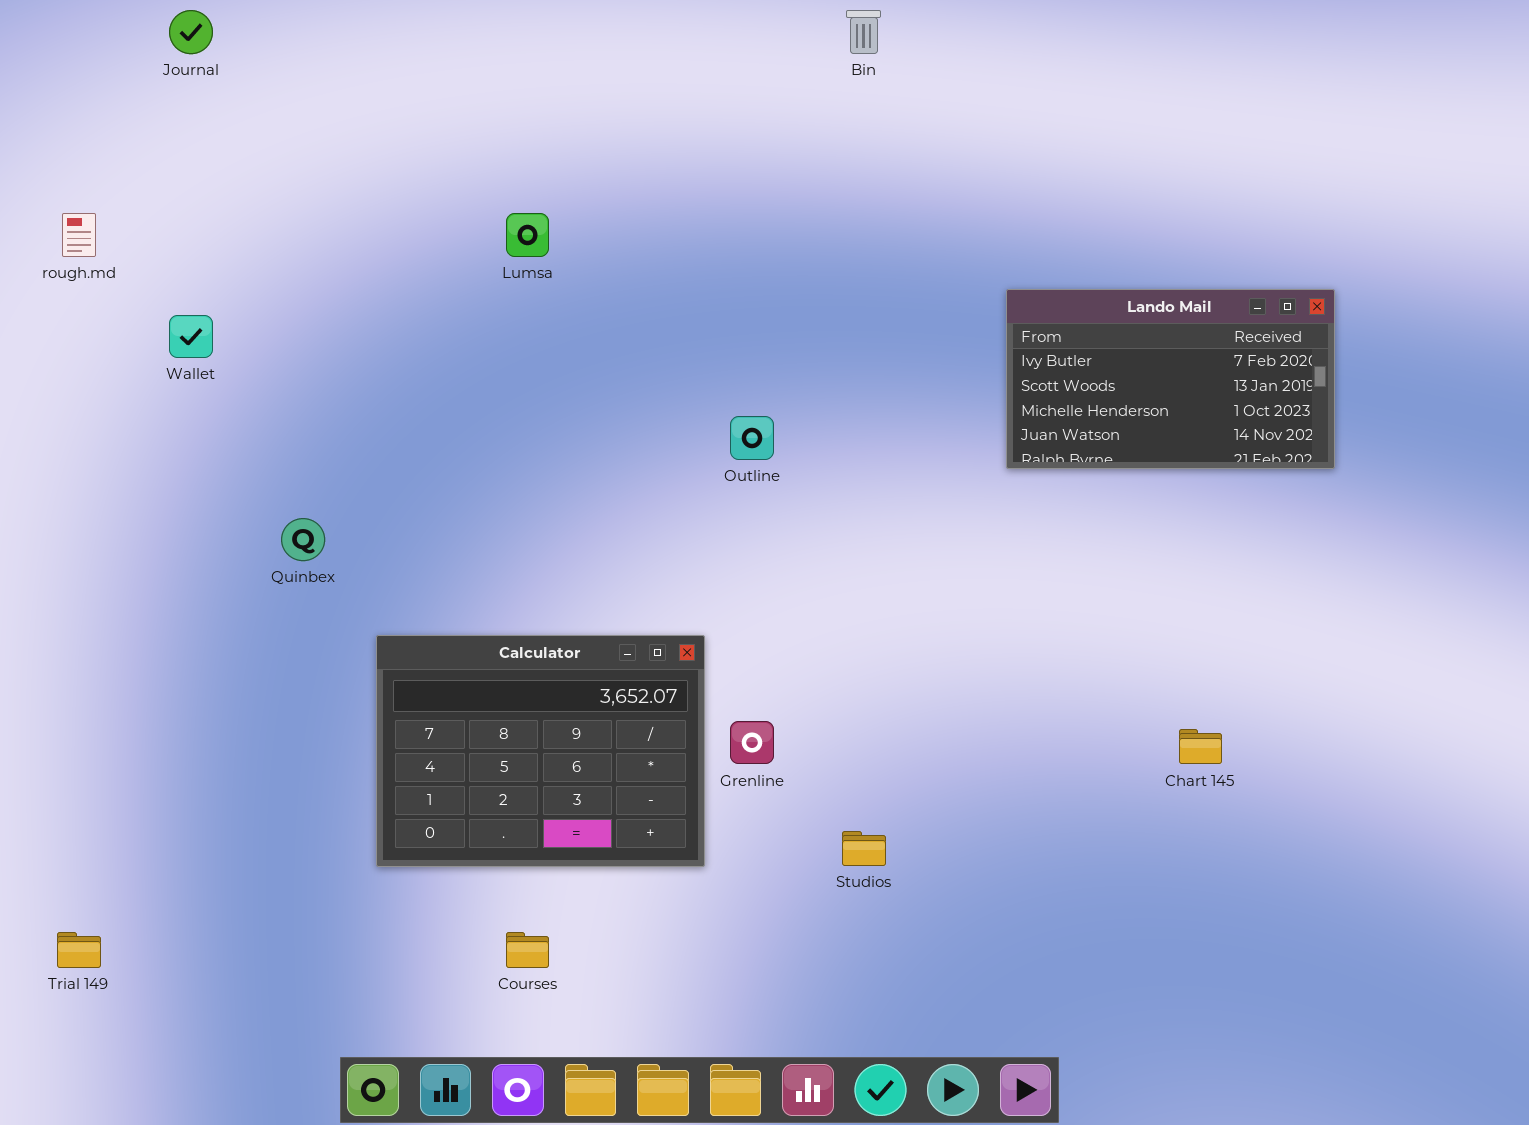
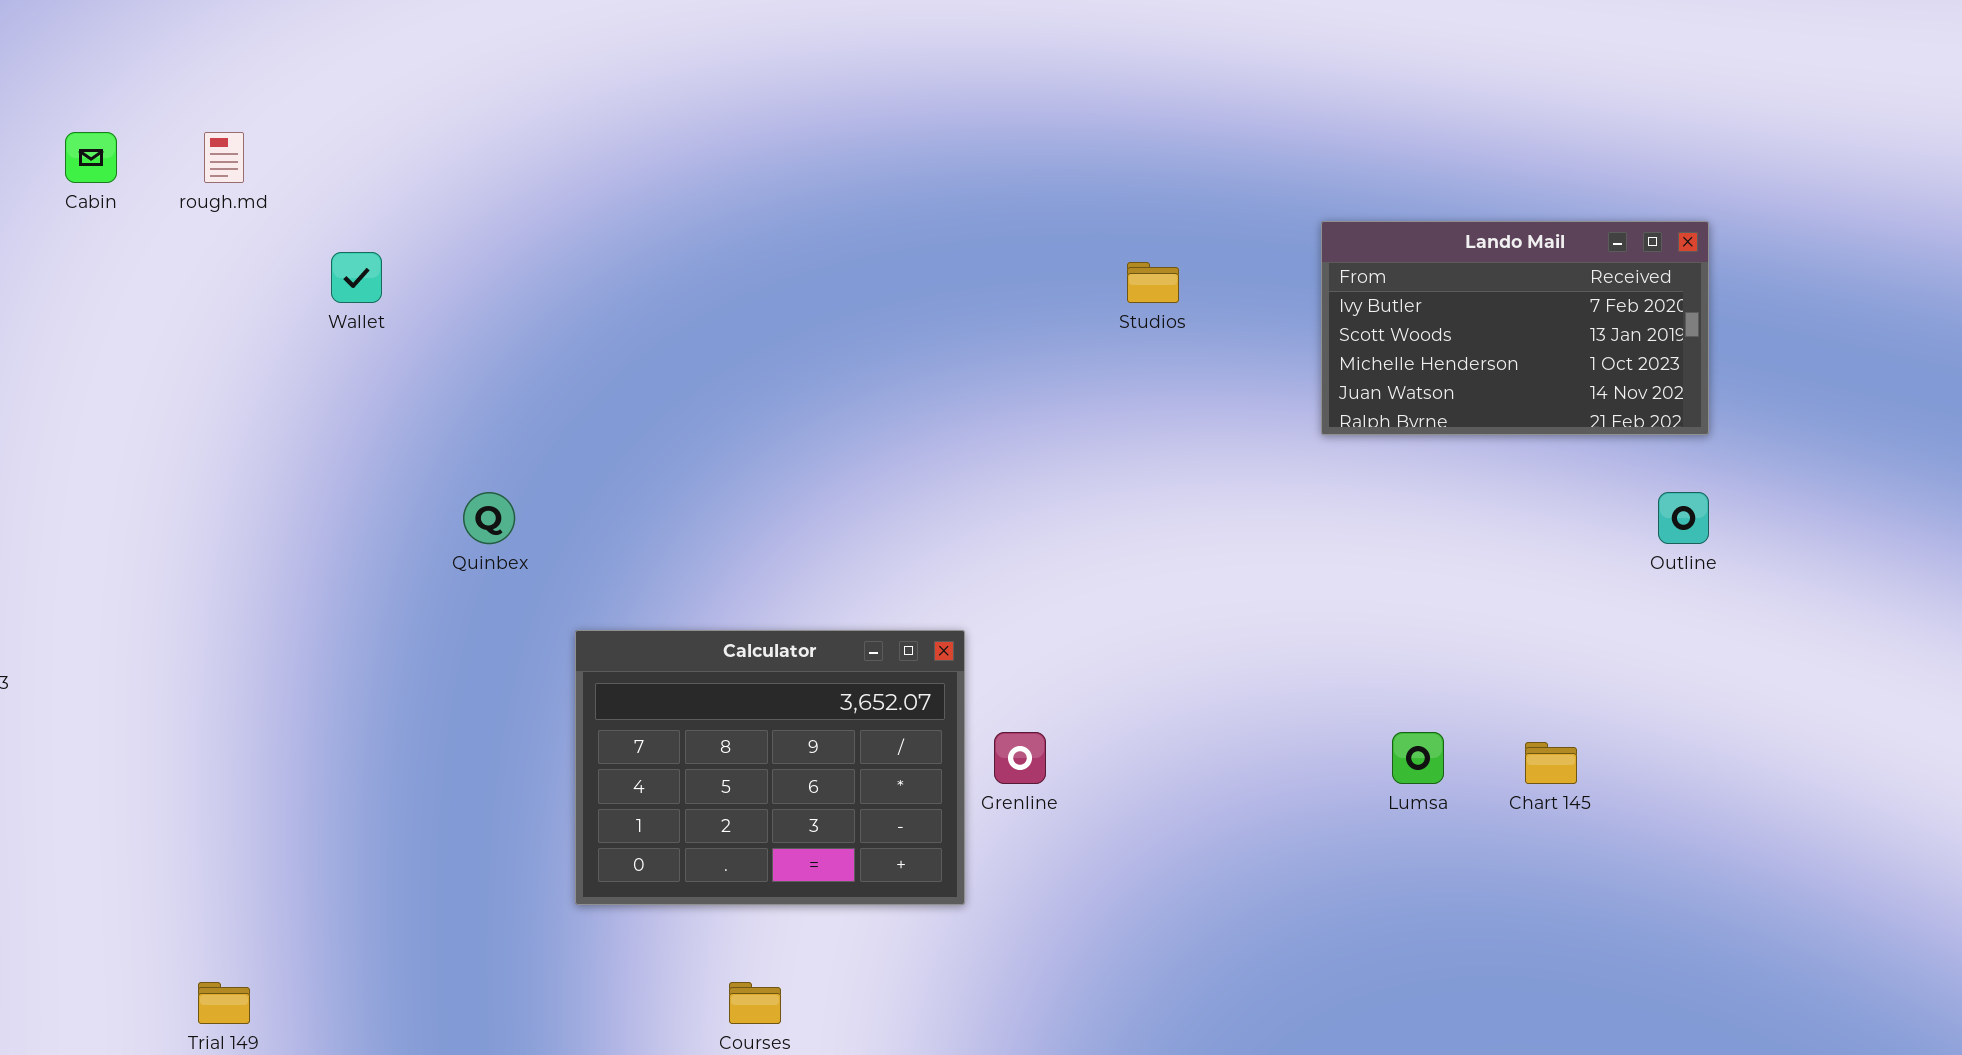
Lumsa: [506,213,549,257] -> [1392,732,1444,784], moved
Outline: [730,416,774,460] -> [1658,492,1709,544], moved
Studios: [842,831,886,866] -> [1127,262,1179,303], moved

